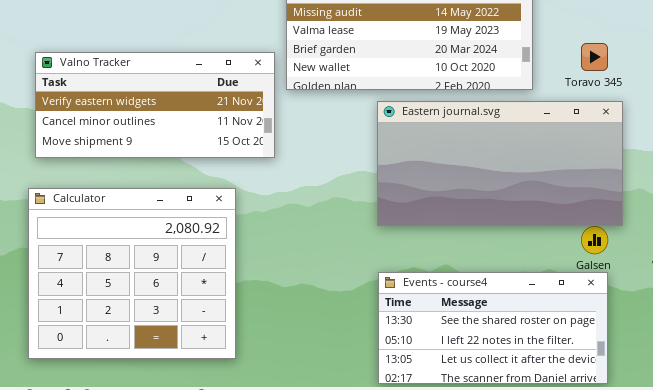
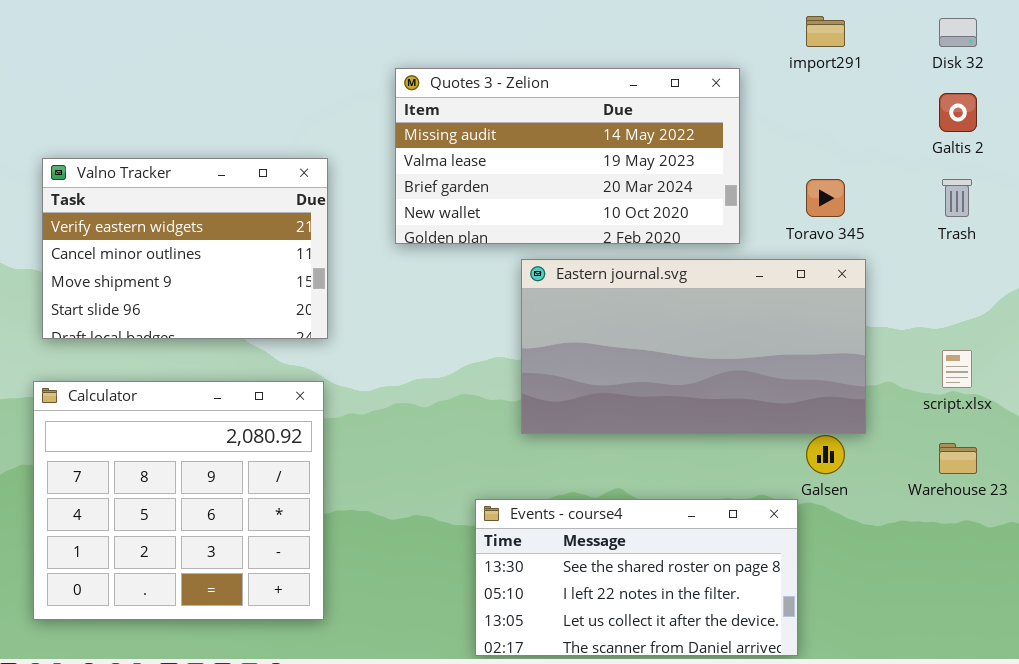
Valno Tracker: [35,52,275,158] -> [42,158,328,339], resized
Events - course4: [378,272,608,384] -> [475,499,798,656], moved

